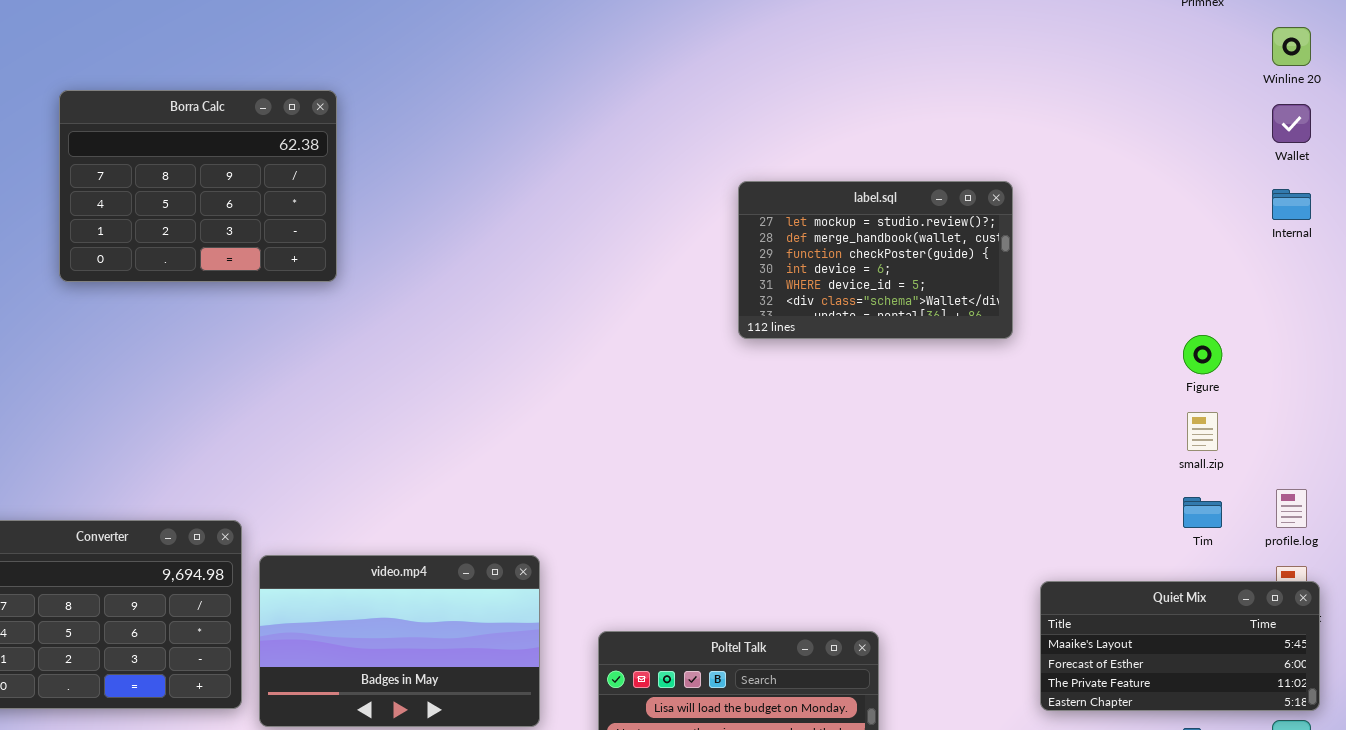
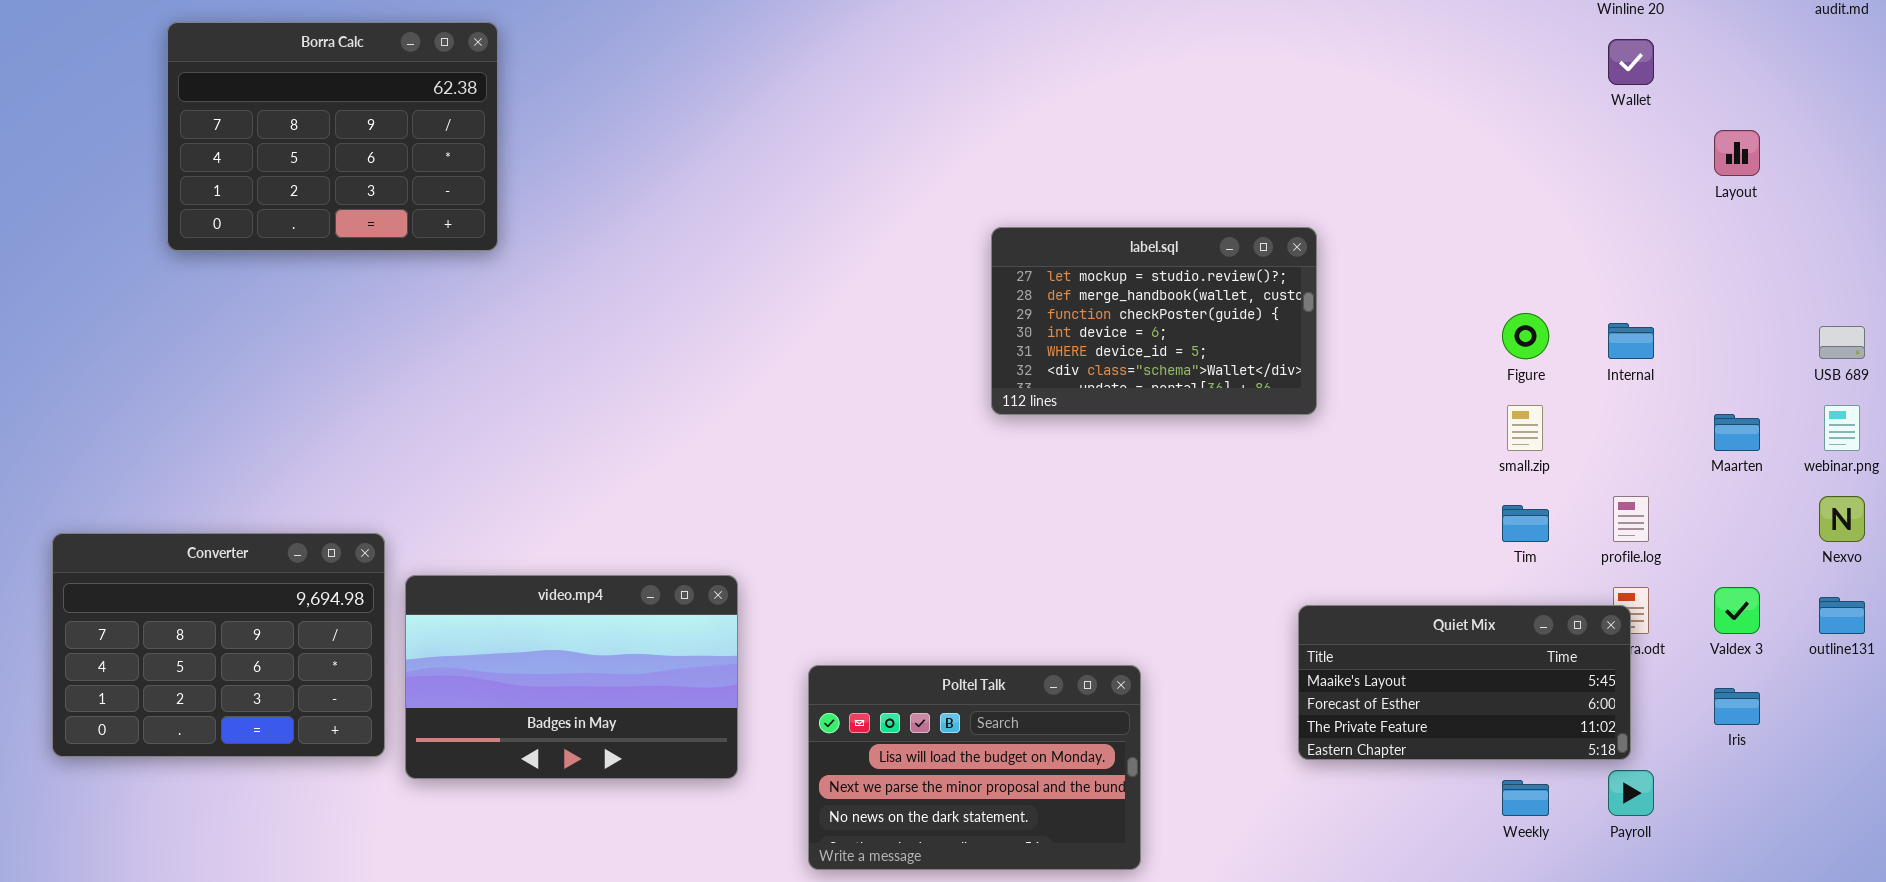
label.sql: [738,181,1013,339] -> [991,227,1317,415], moved
Internal: [1272,189,1311,220] -> [1608,323,1654,359], moved
Quiet Mix: [1040,581,1320,711] -> [1298,605,1631,760], moved

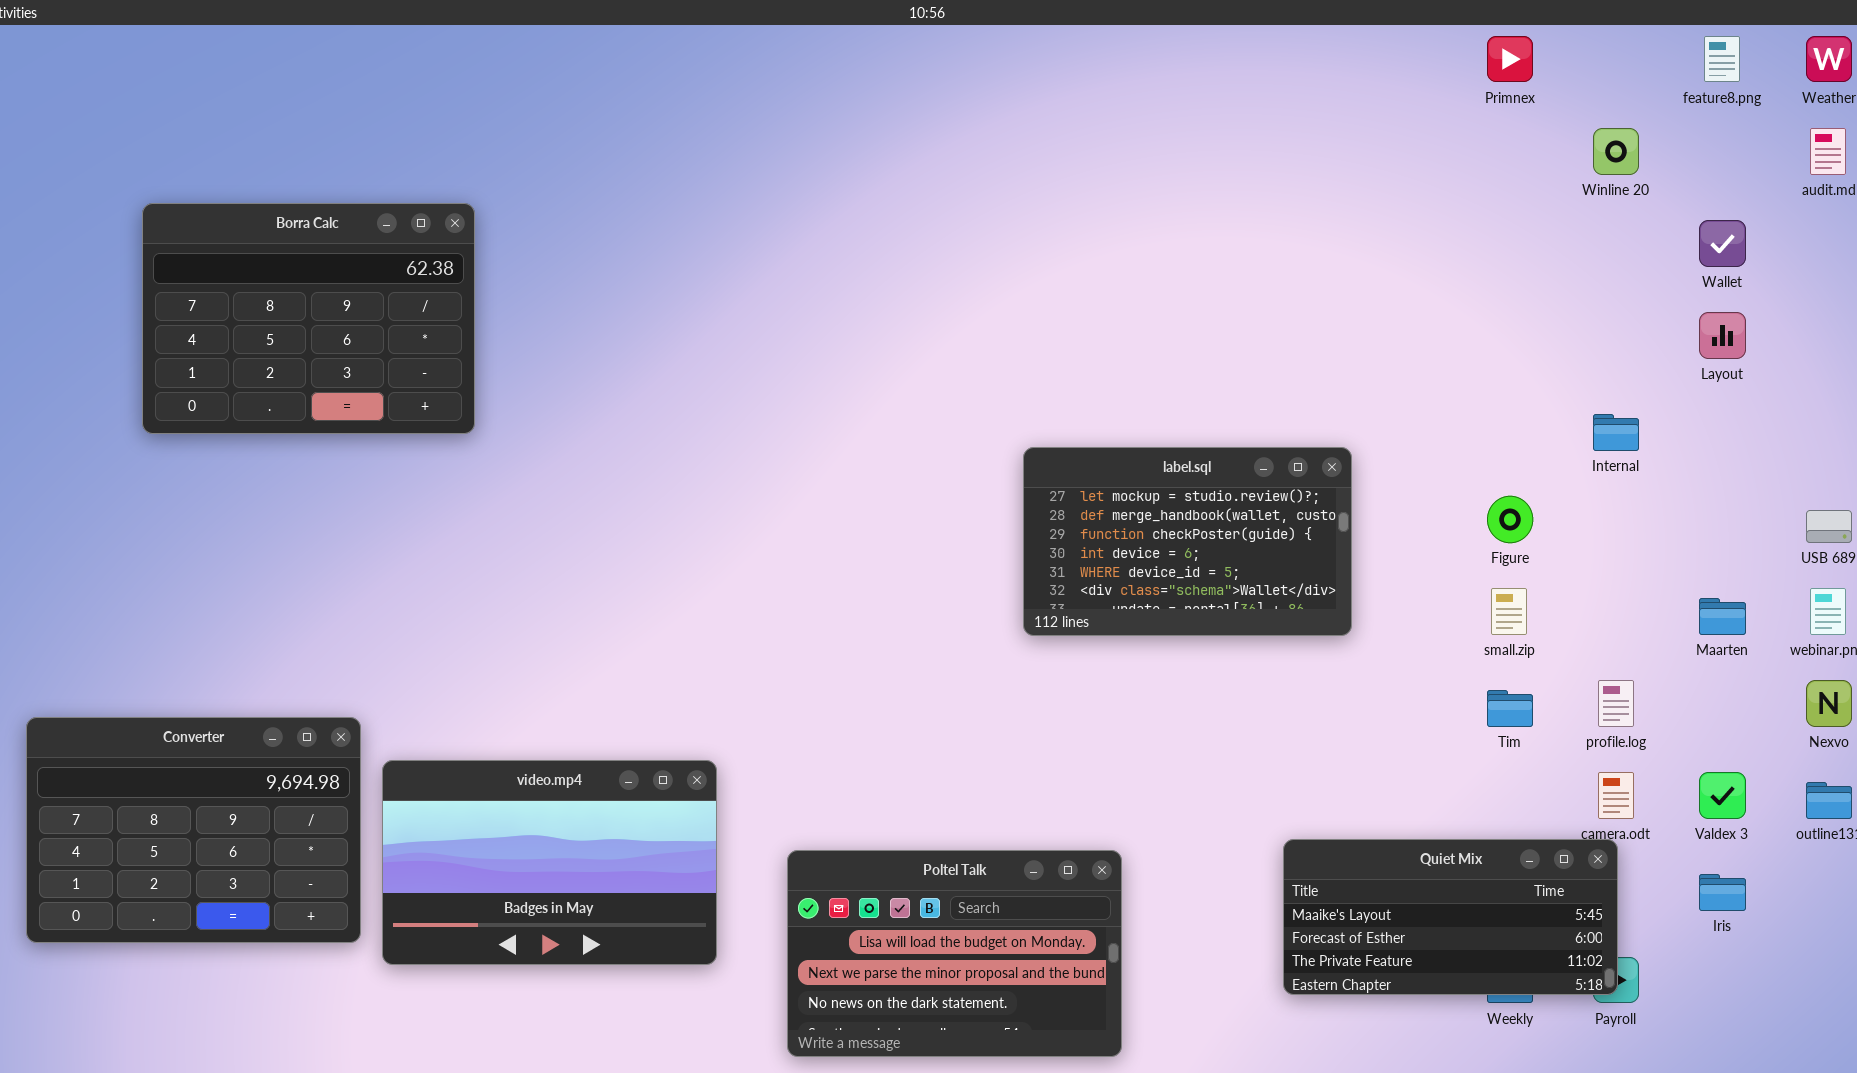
Wallet: [1608,39,1654,85] -> [1699,220,1746,267], moved
label.sql: [991,227,1317,415] -> [1023,447,1352,636], moved
Internal: [1608,323,1654,359] -> [1593,414,1639,451], moved
Quiet Mix: [1298,605,1631,760] -> [1283,839,1618,995], moved

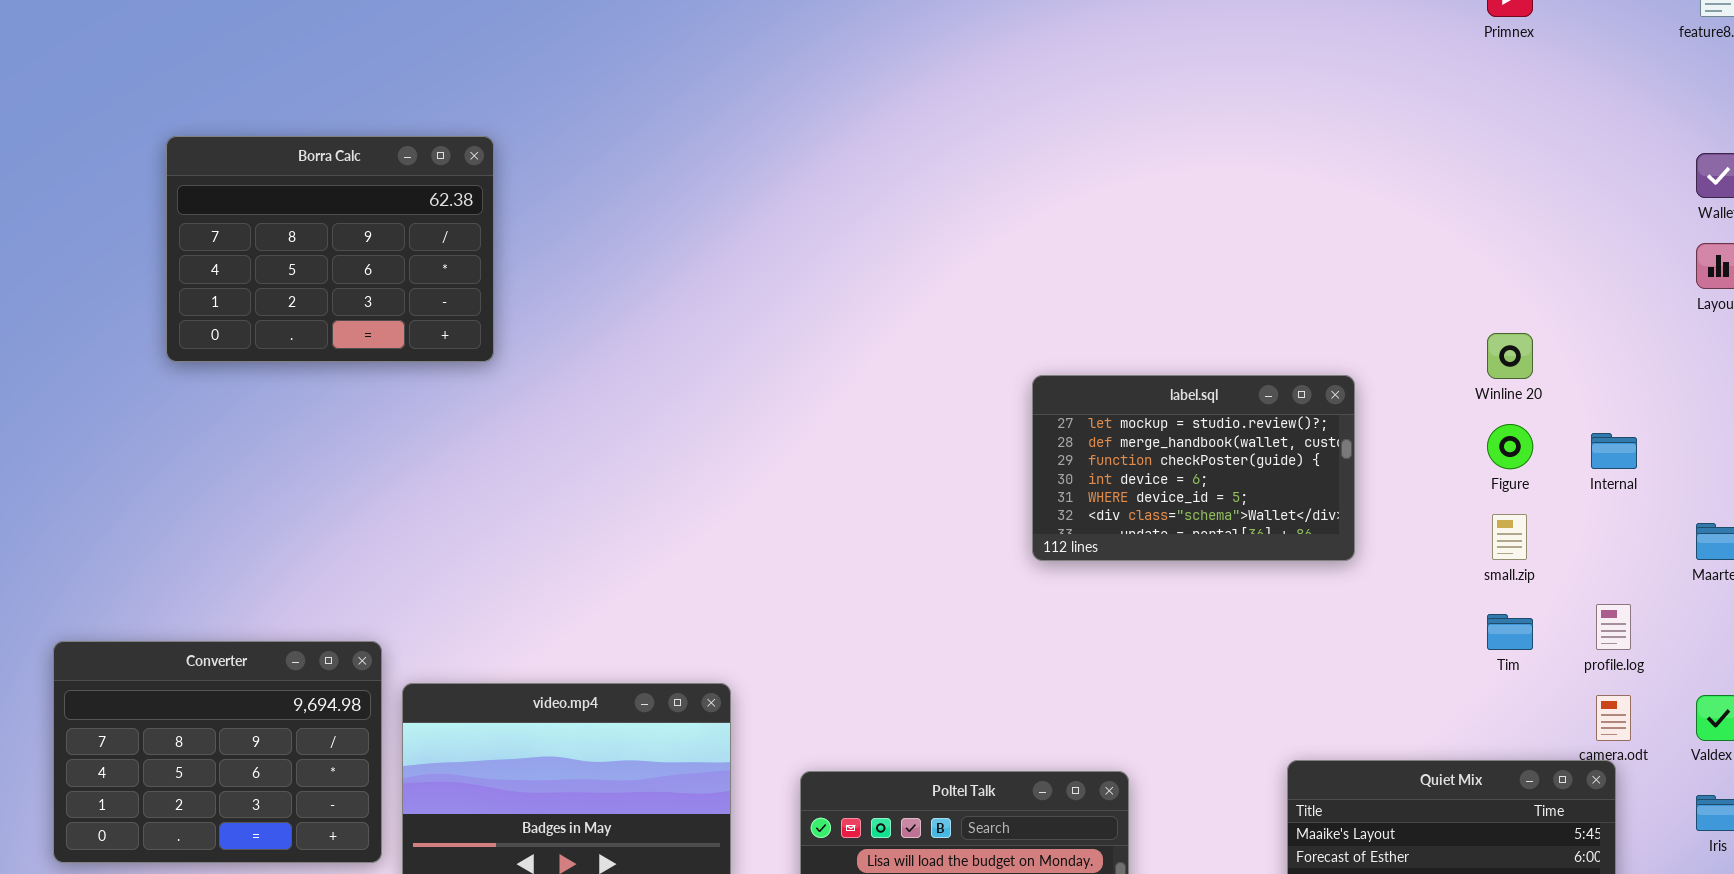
Winline 20: [1593,128,1639,175] -> [1487,333,1533,379], moved
Internal: [1593,414,1639,451] -> [1591,433,1637,469], moved

